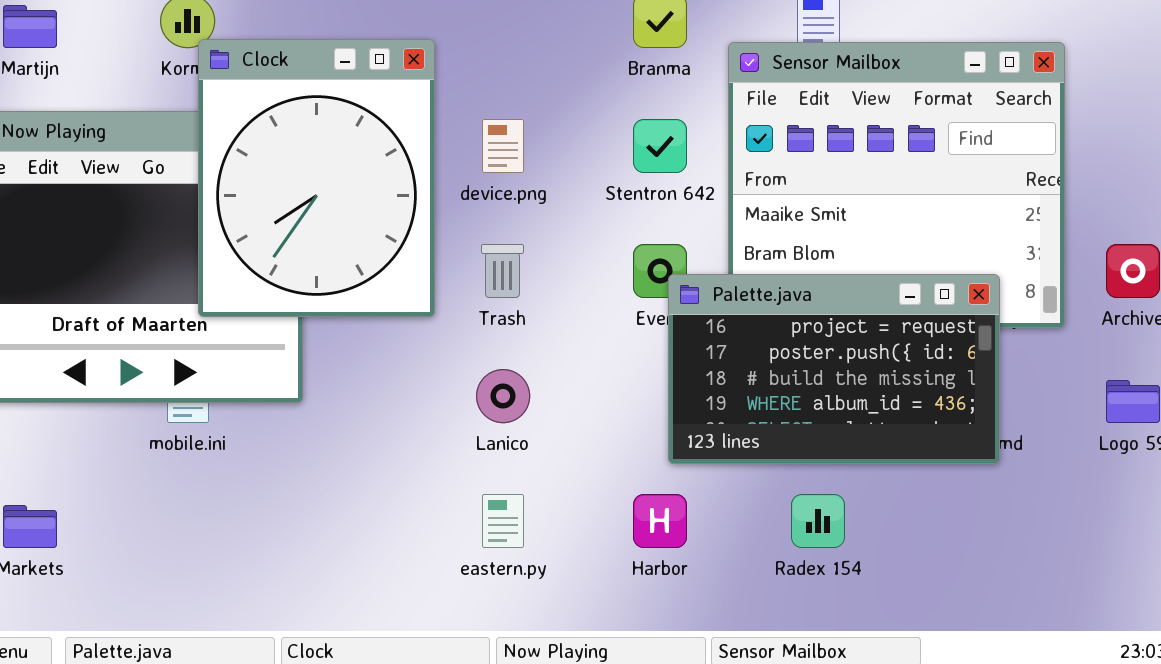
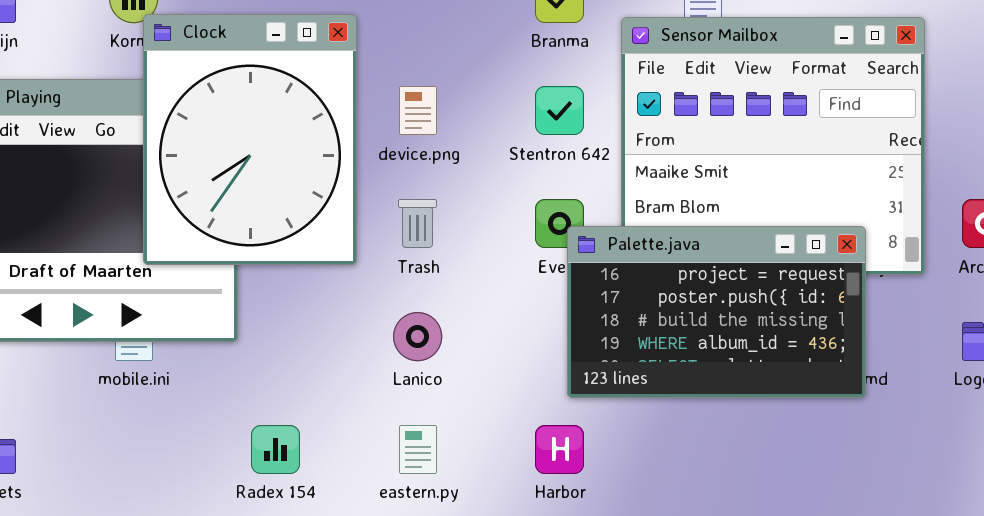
Radex 154: [791,494,845,548] -> [251,425,300,474], moved

